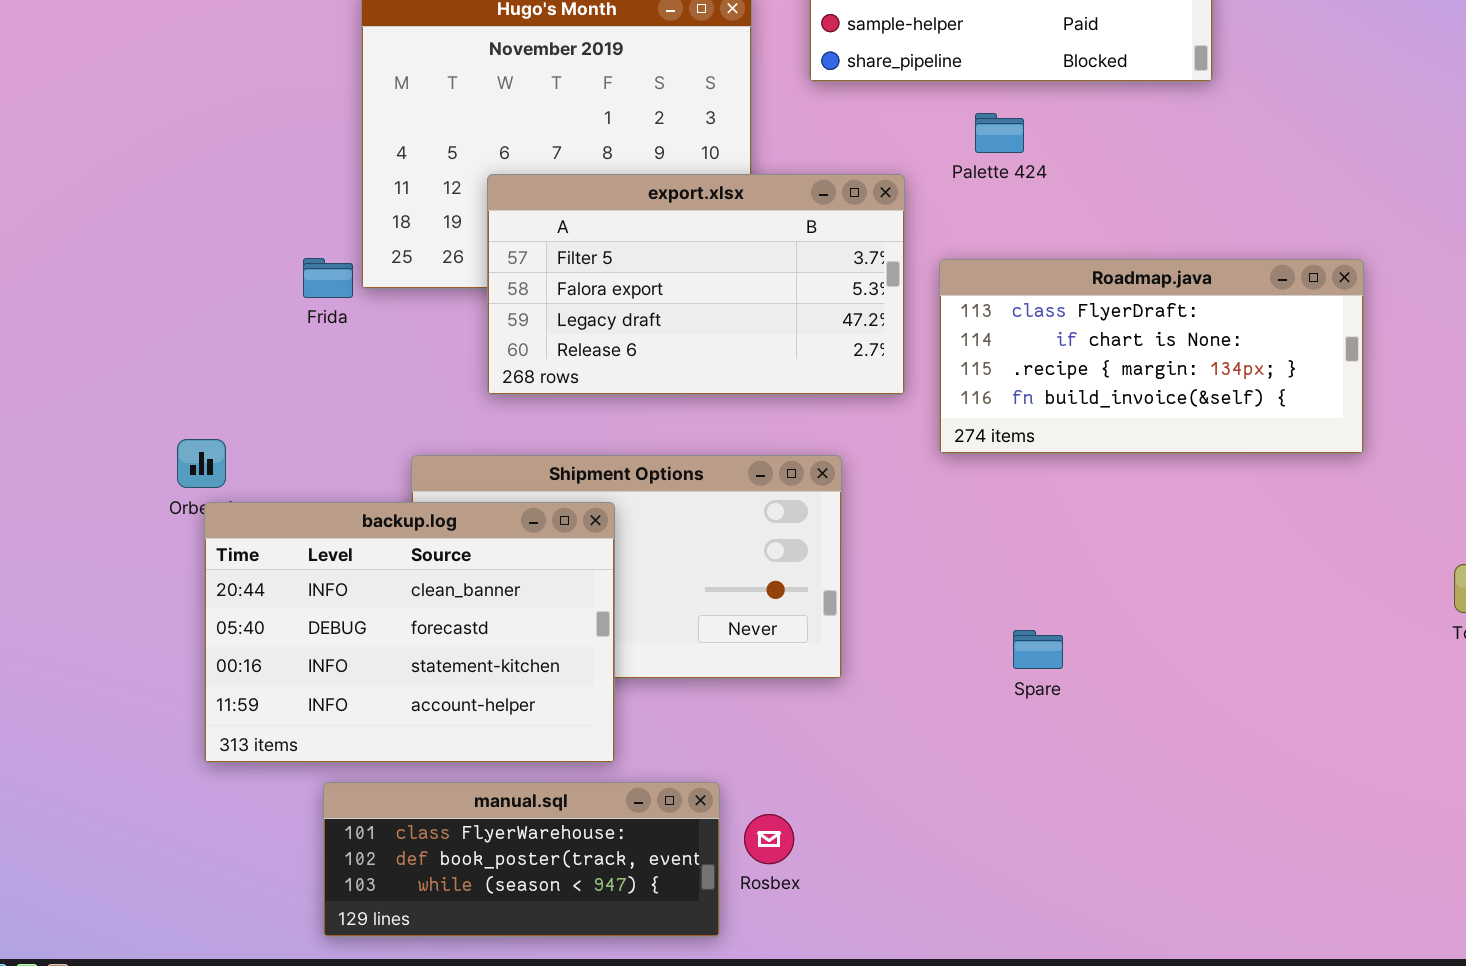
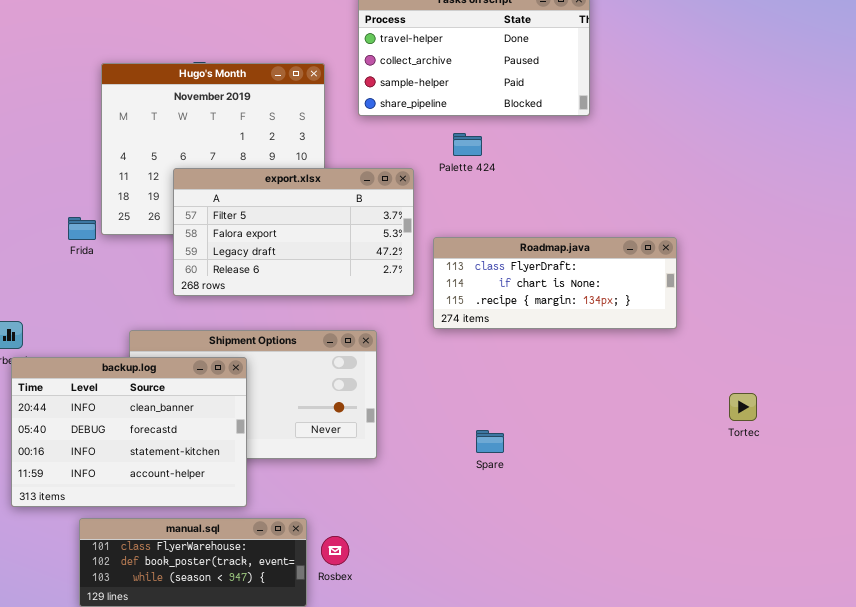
Roadmap.java: [939,259,1364,454] -> [433,237,677,329], resized

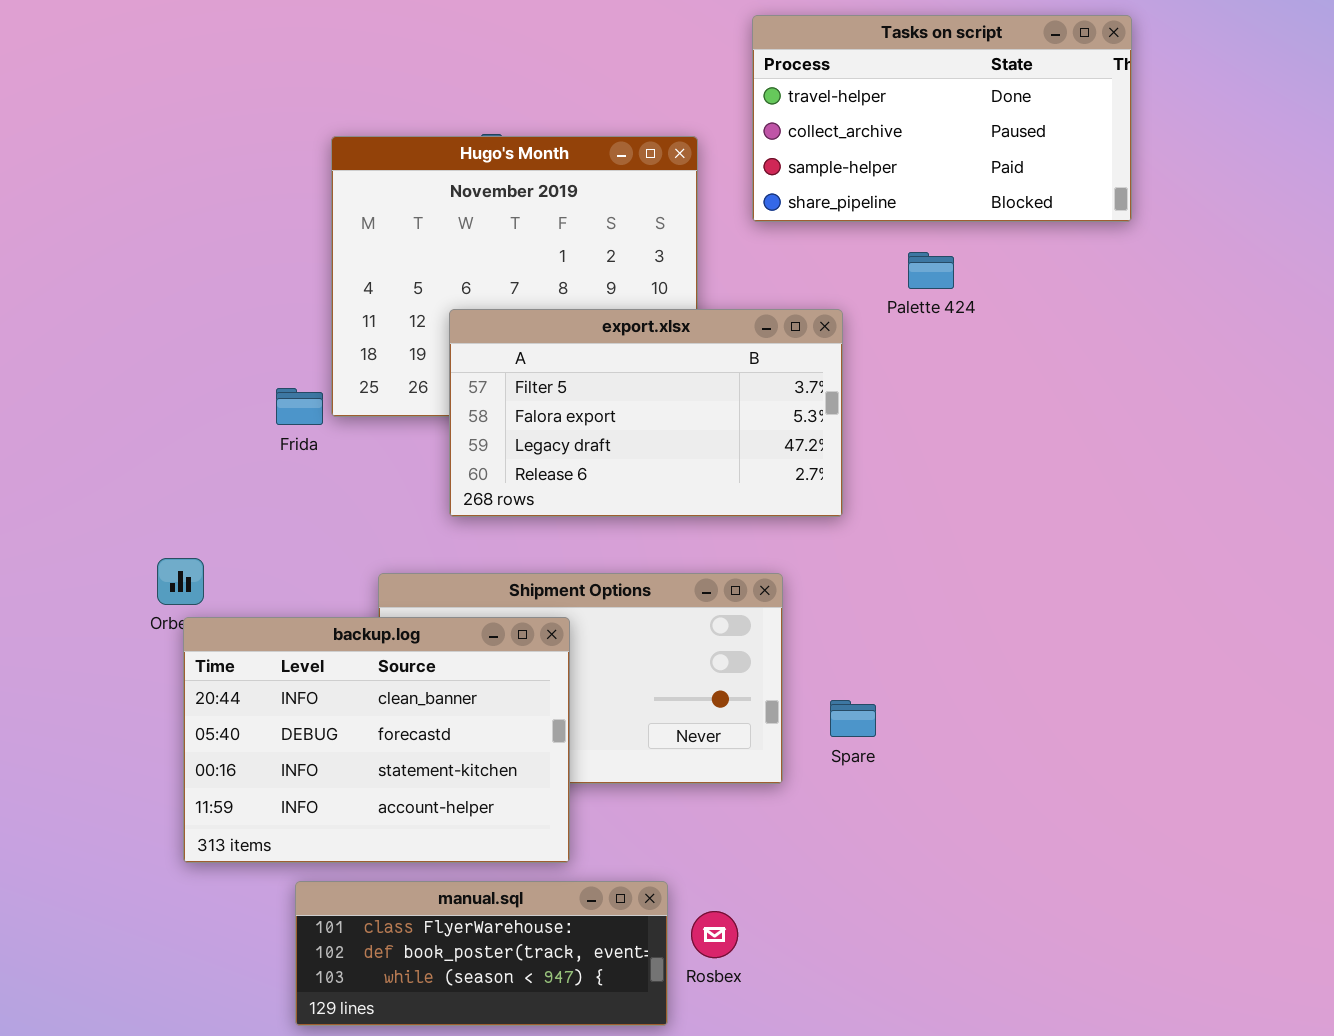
Roadmap.java: [433,237,677,329] -> none, closed
Spare: [476,430,504,453] -> [830,700,876,737], moved

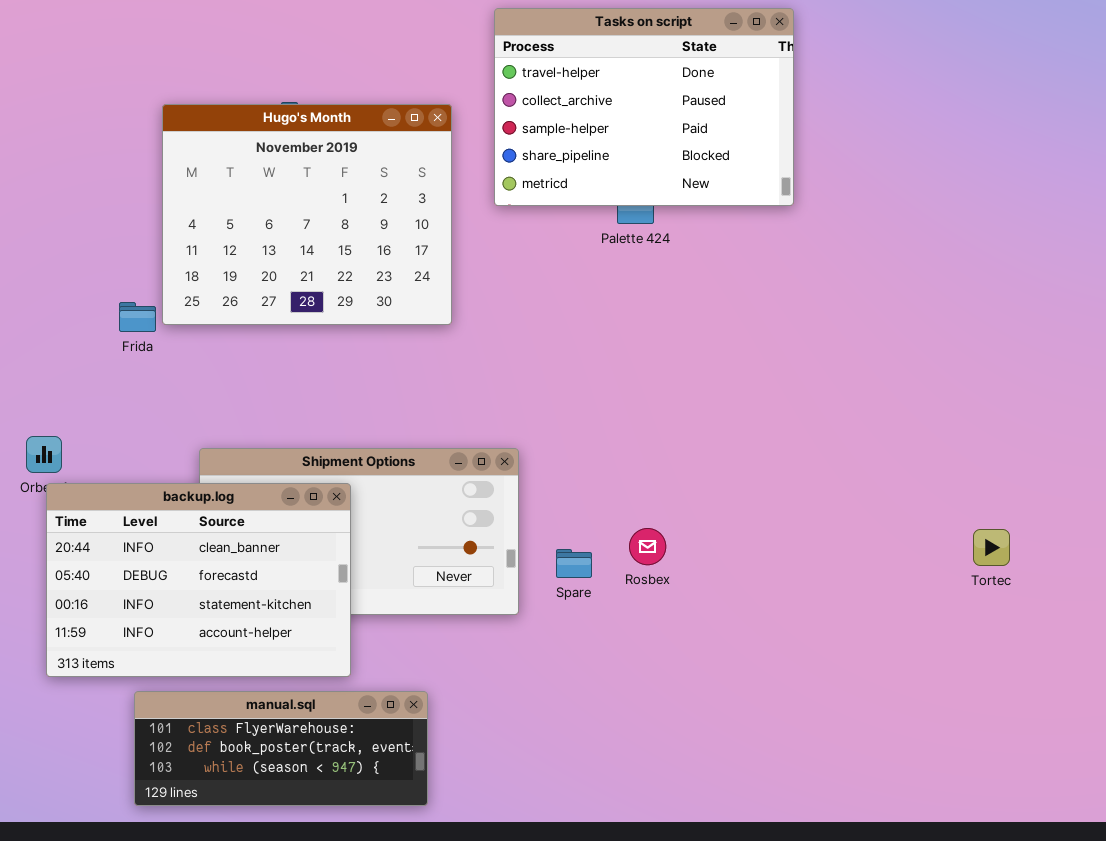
Tasks on script: [752,15,1132,222] -> [494,8,794,206], resized
export.xlsx: [449,309,843,517] -> none, closed
Rosbex: [691,911,738,958] -> [629,528,666,565], moved

